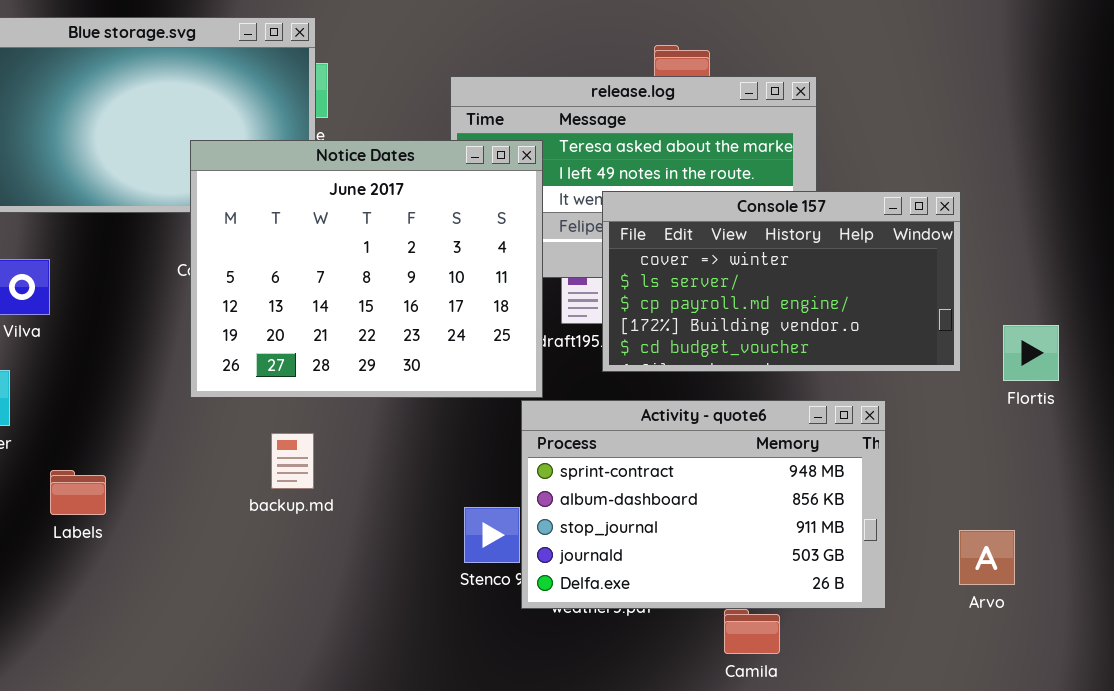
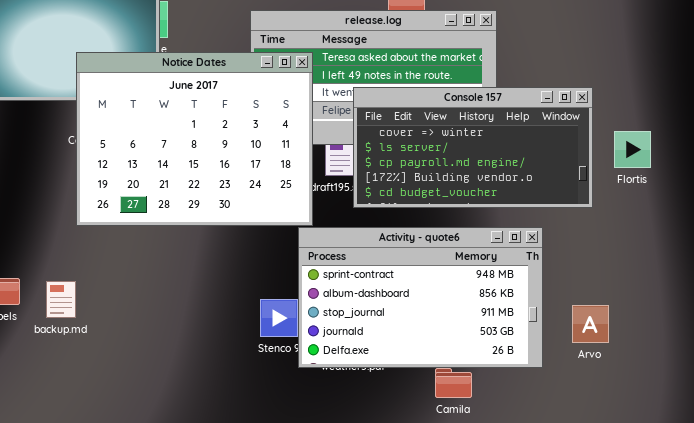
Flortis: [1003,325,1059,381] -> [614,131,651,168], moved
backup.md: [271,433,314,489] -> [46,281,76,318], moved
Arvo: [959,530,1015,585] -> [572,305,609,343], moved

